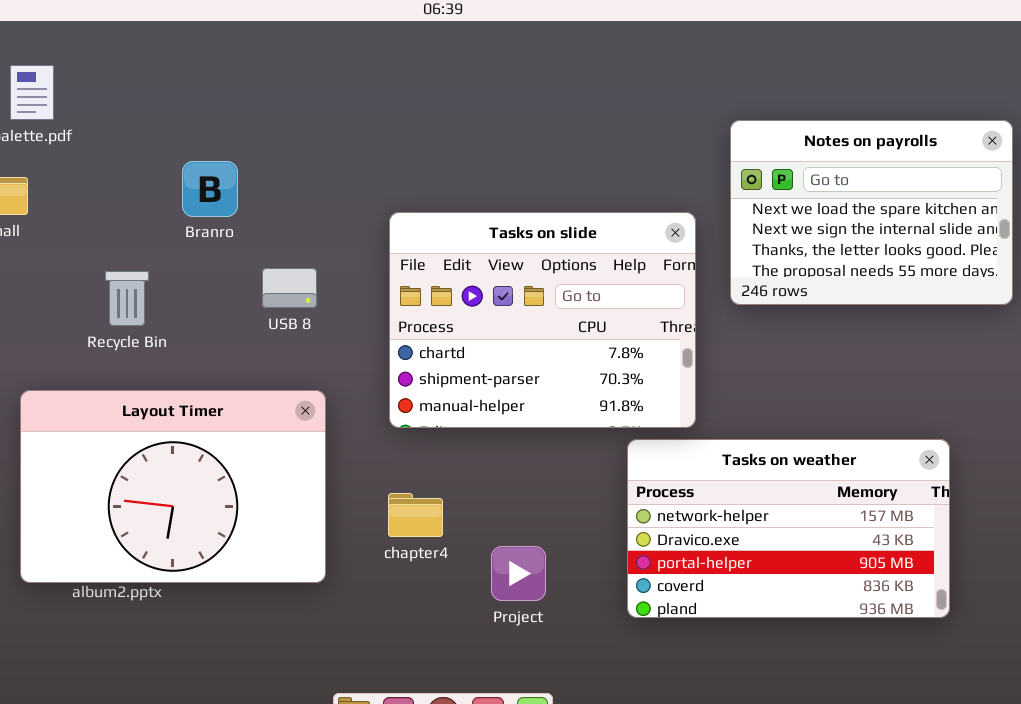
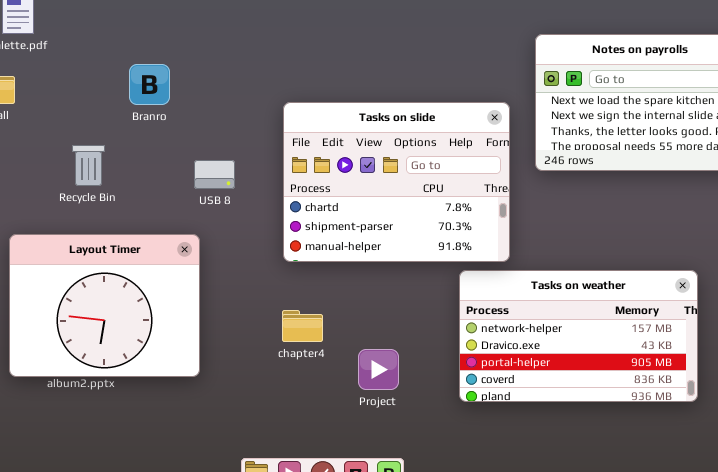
USB 8: [262,268,317,308] -> [194,160,235,189], moved
Layout Timer: [20,390,326,583] -> [9,234,200,377], resized

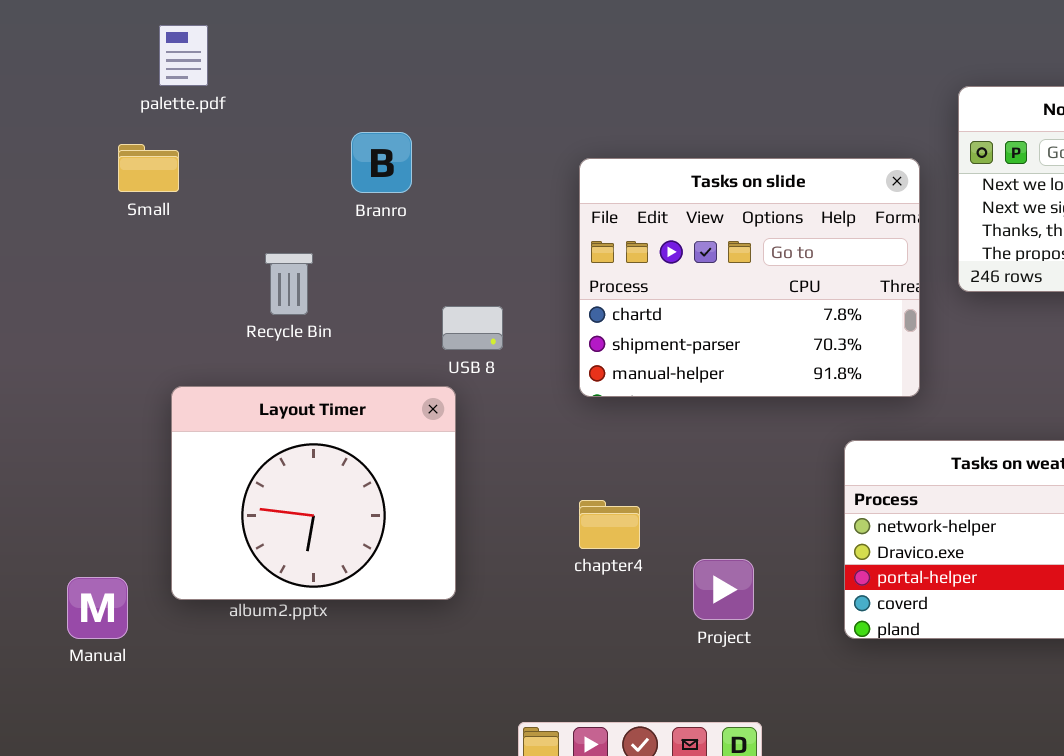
Tasks on slide: [283,102,510,262] -> [579,158,920,397], moved
USB 8: [194,160,235,189] -> [442,306,503,350], moved

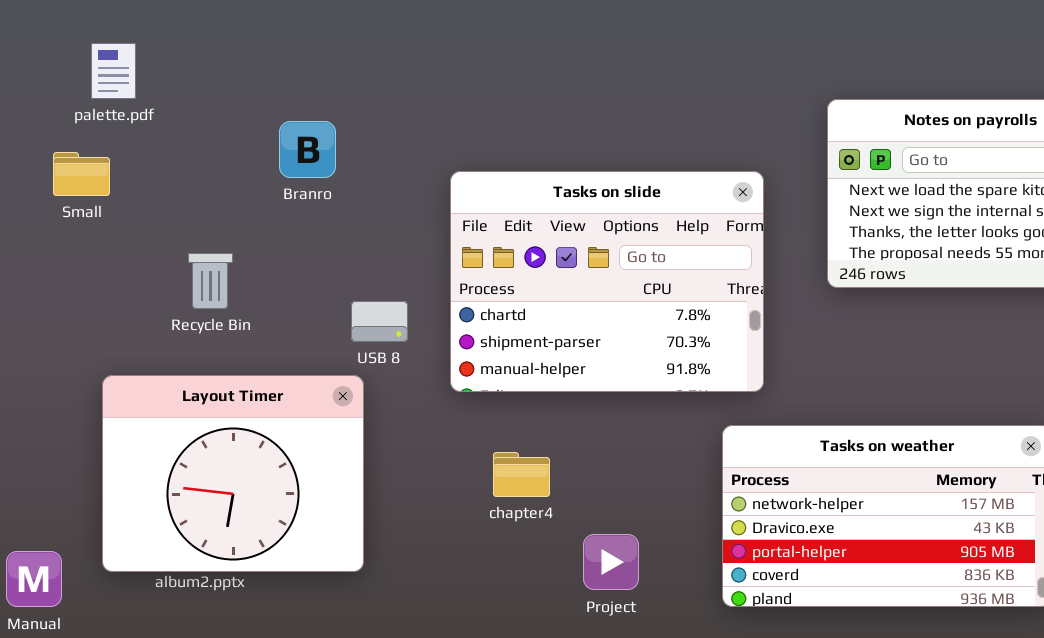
Branro: [351,132,412,193] -> [279,121,336,178], moved
Tasks on slide: [579,158,920,397] -> [450,171,764,392], moved
chapter4: [579,500,640,549] -> [493,452,550,497], moved

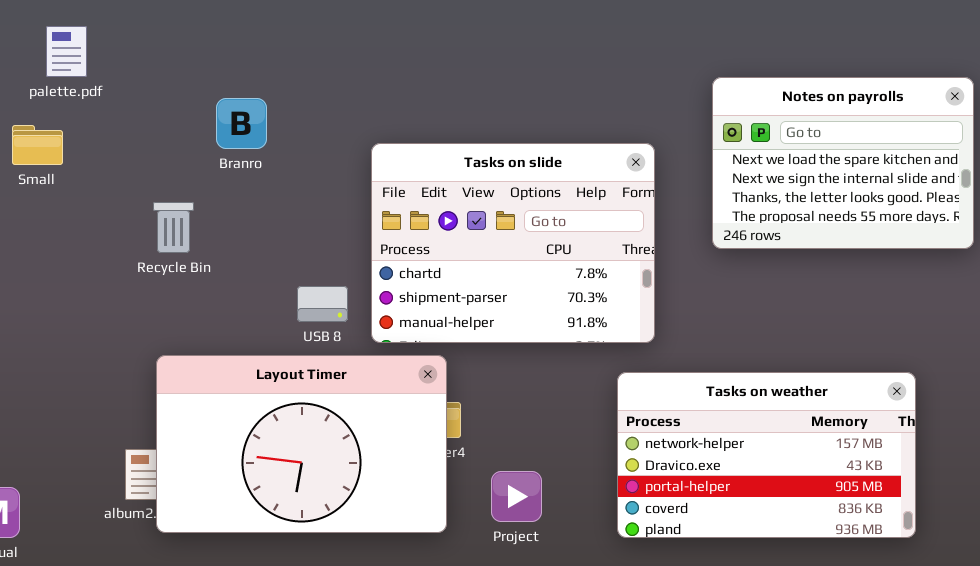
Recycle Bin: [188,253,233,309] -> [153,202,194,253], moved
USB 8: [351,301,408,342] -> [297,286,348,322], moved
Layout Timer: [102,375,364,572] -> [156,355,447,533], moved, resized

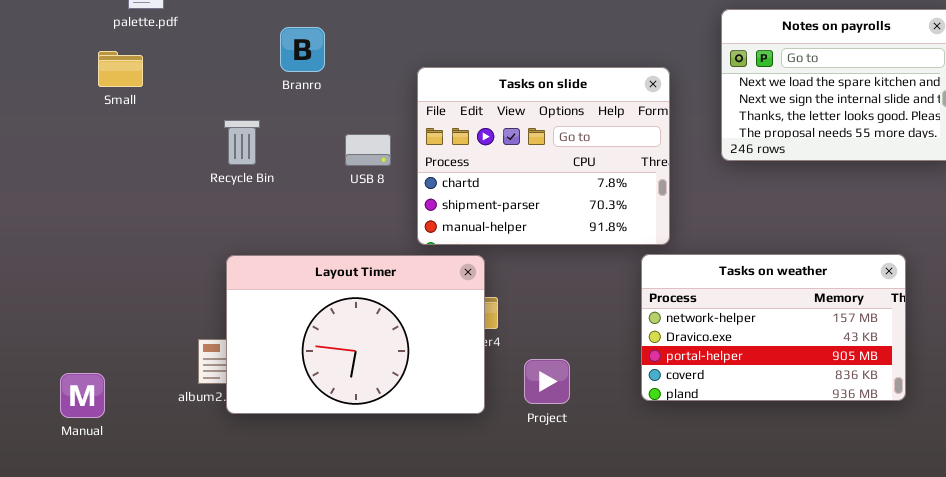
USB 8: [297,286,348,322] -> [345,134,391,166], moved
Tasks on weather: [617,372,916,538] -> [641,254,906,401], moved

